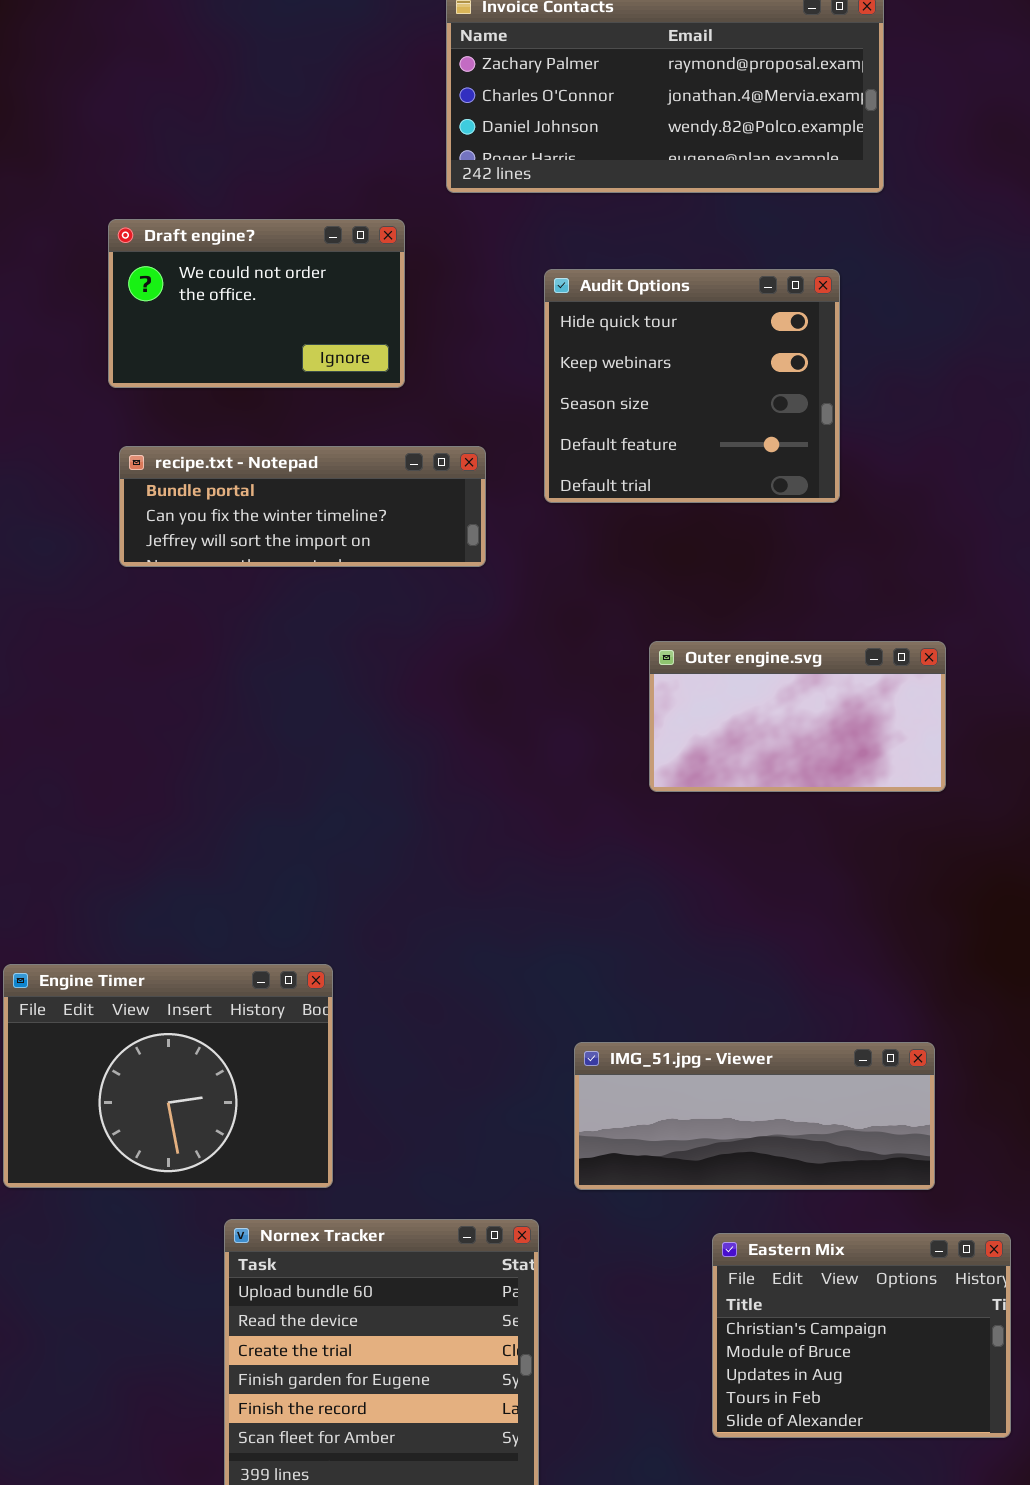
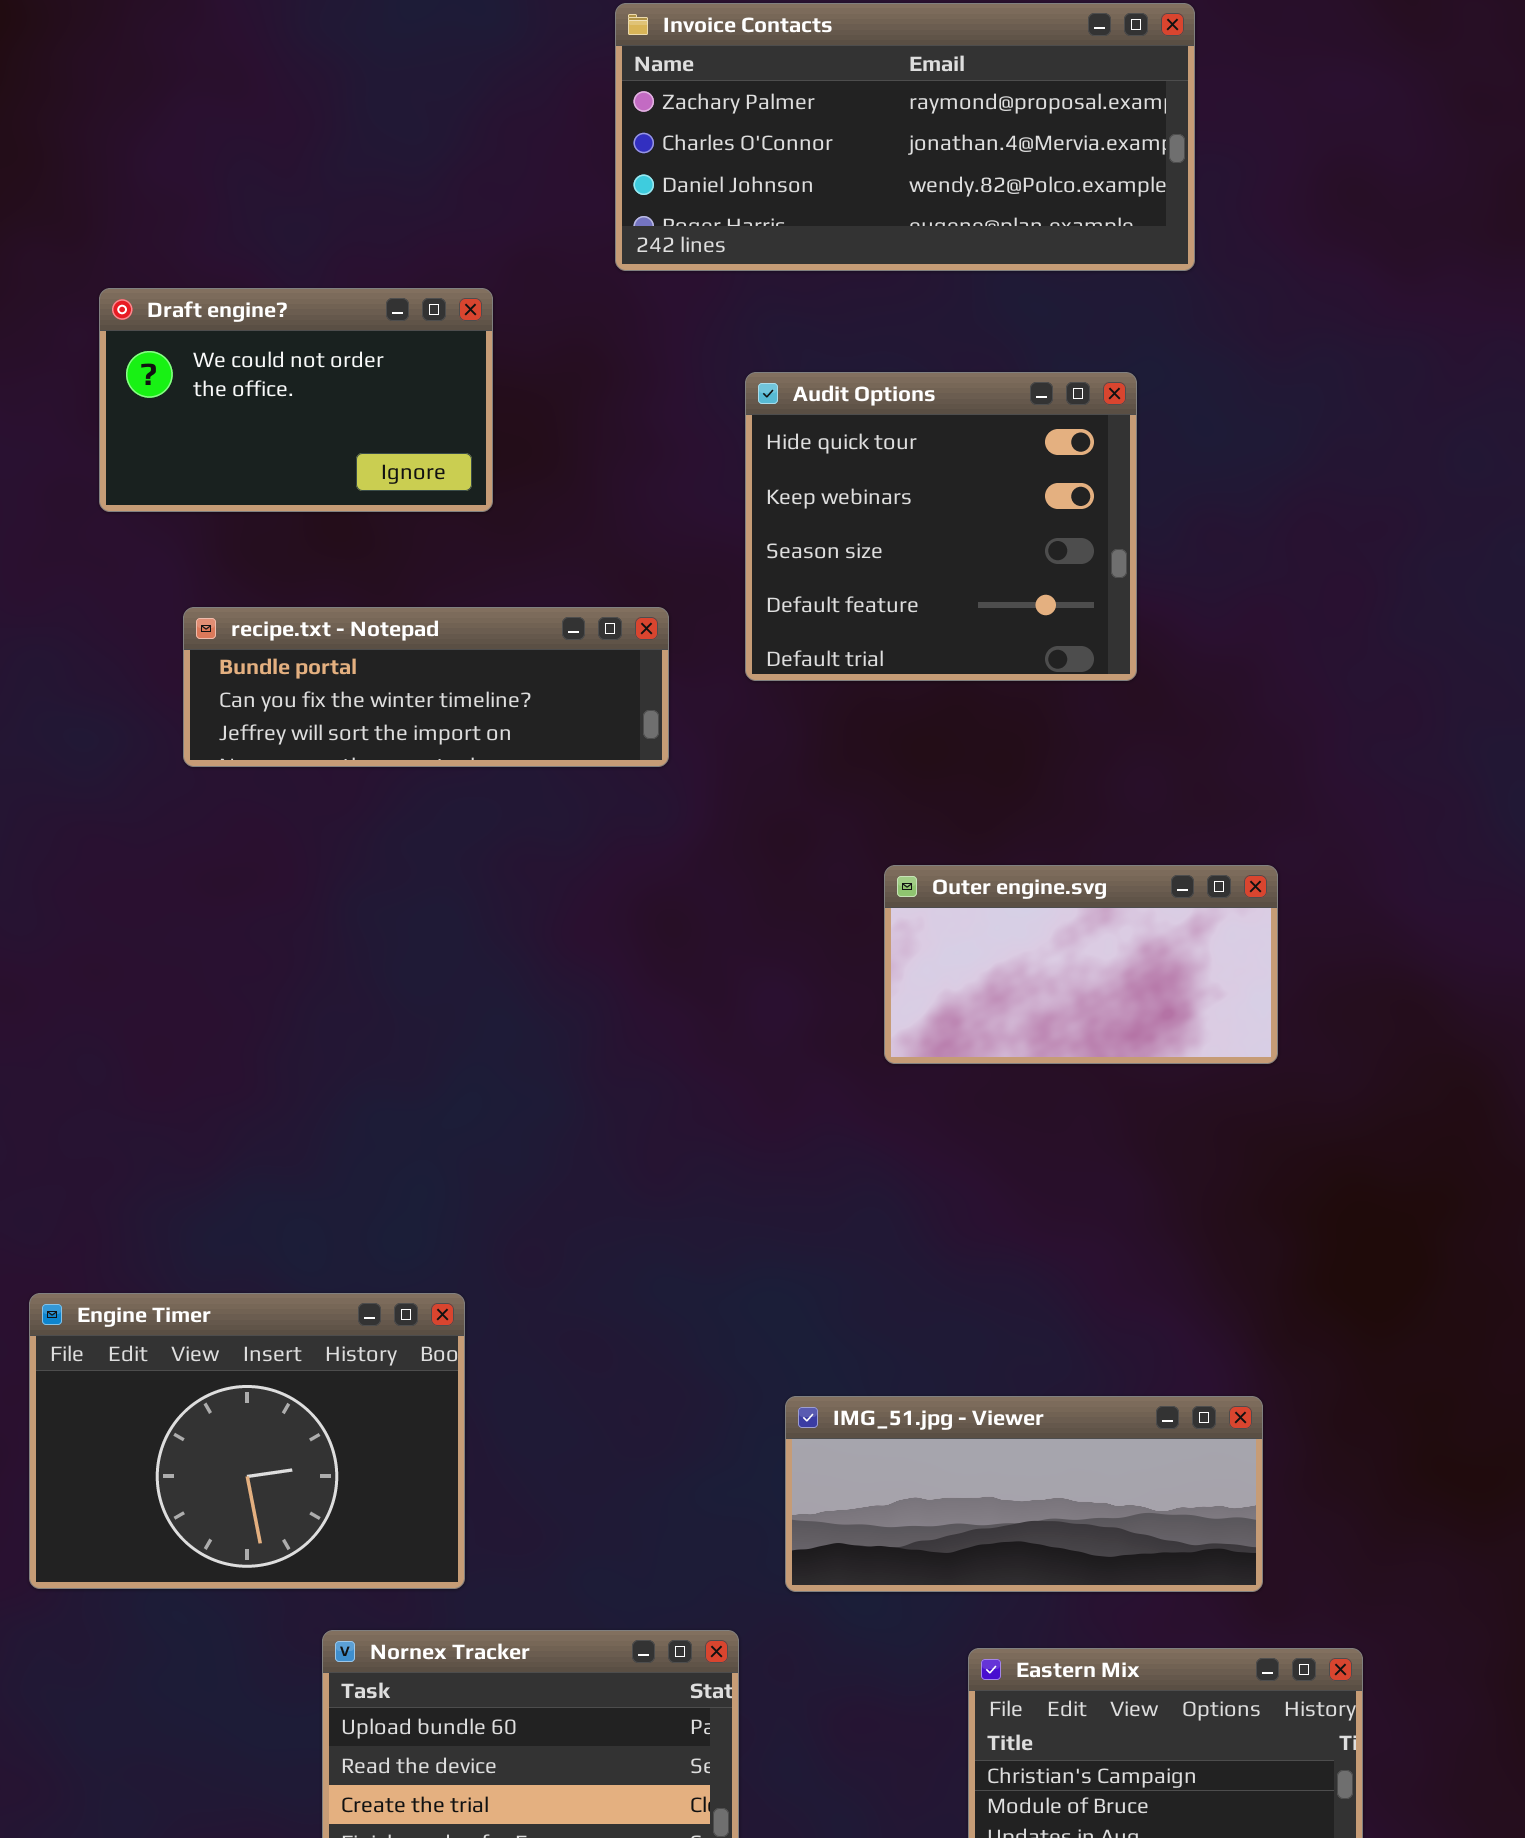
Draft engine?: [108,219,405,388] -> [99,288,493,512], moved

